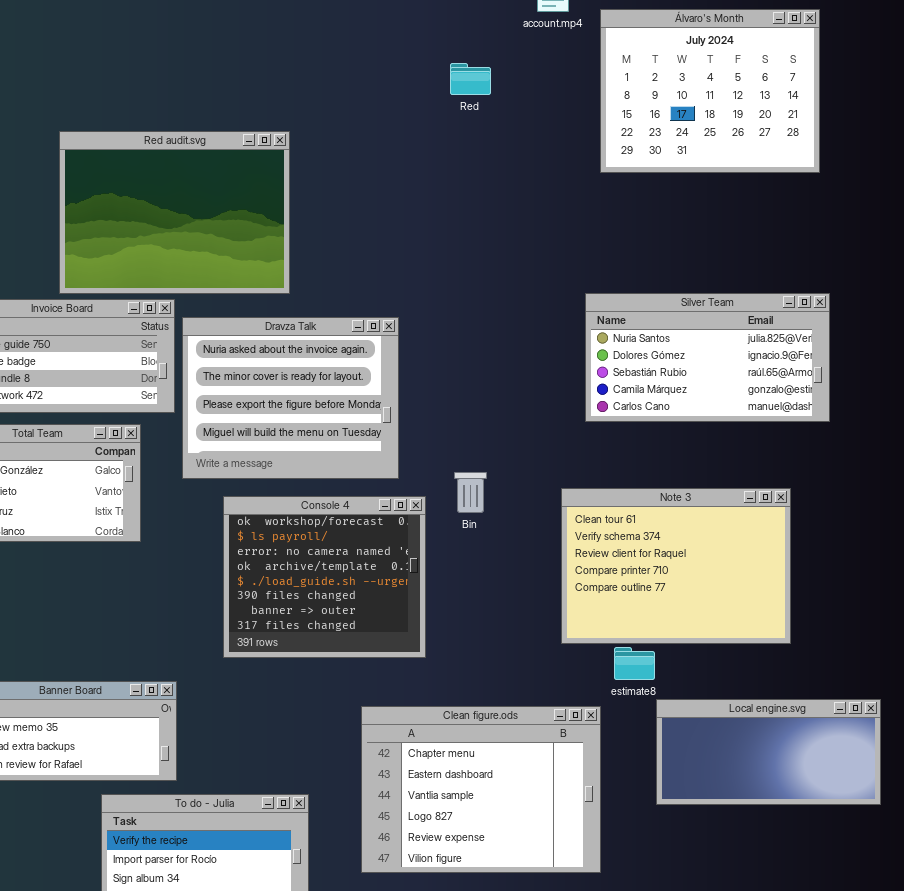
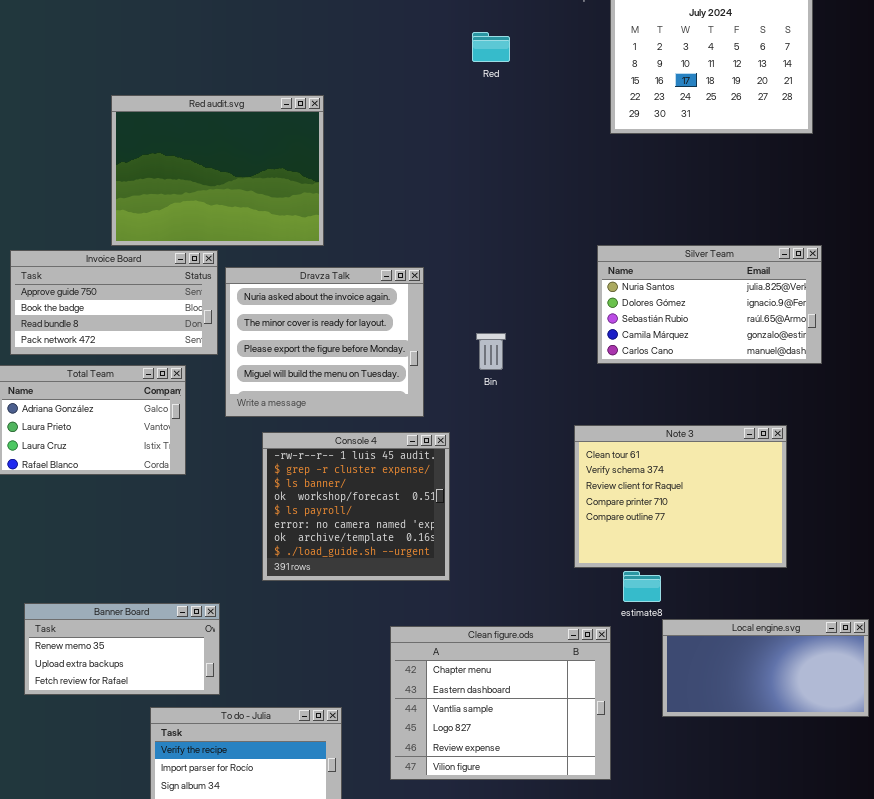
Bin: [454,472,487,513] -> [476,333,506,370], moved
Console 4: [223,496,426,658] -> [262,432,450,581], scrolled up 3 rows

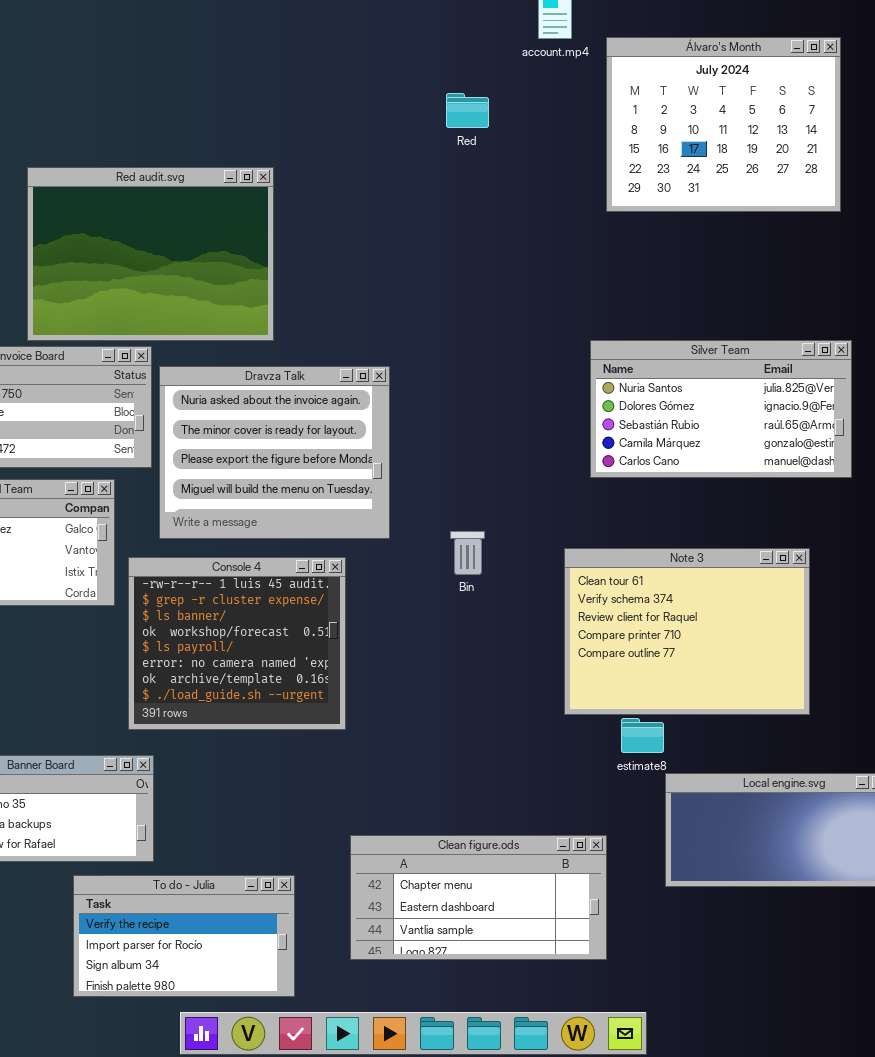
Bin: [476,333,506,370] -> [450,531,485,575], moved
Console 4: [262,432,450,581] -> [128,557,346,730], moved
Clean figure.ods: [390,626,611,780] -> [350,835,607,960], resized

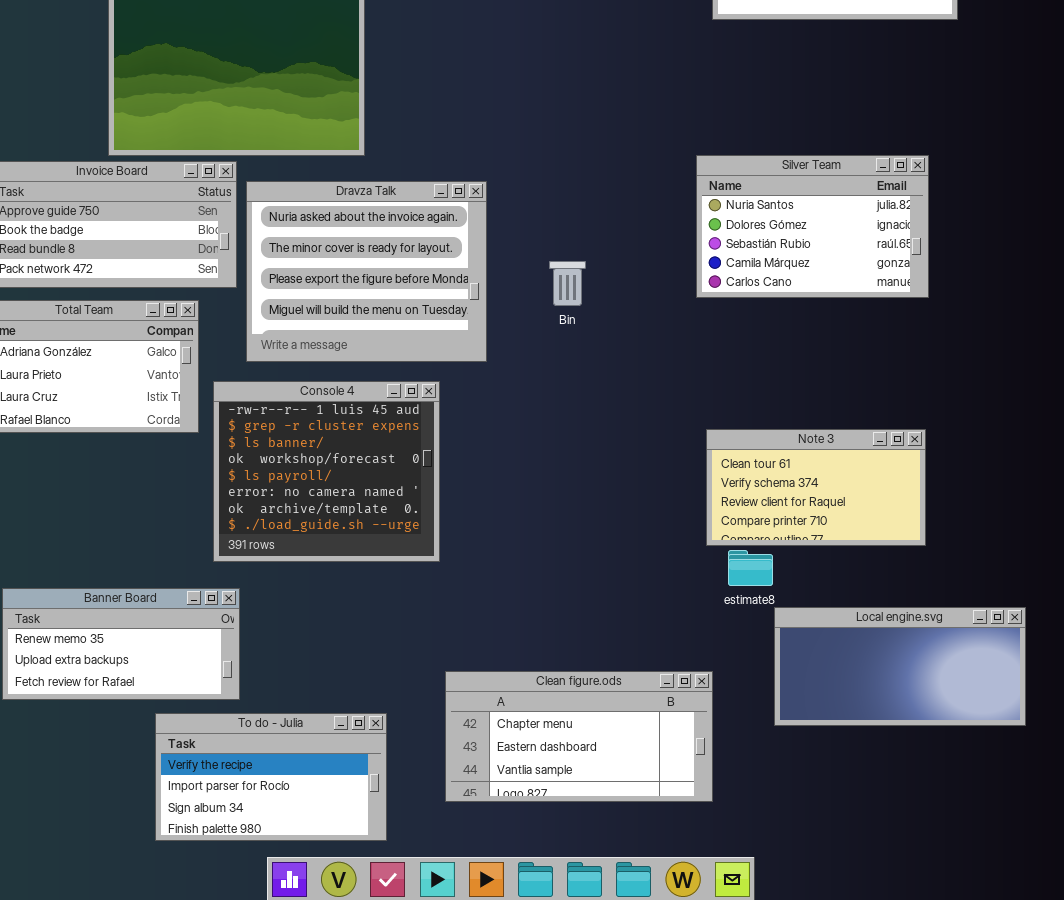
Silver Team: [590,340,852,478] -> [696,155,929,298], resized
Bin: [450,531,485,575] -> [549,261,586,306], moved
Note 3: [564,548,810,715] -> [706,429,926,546], resized

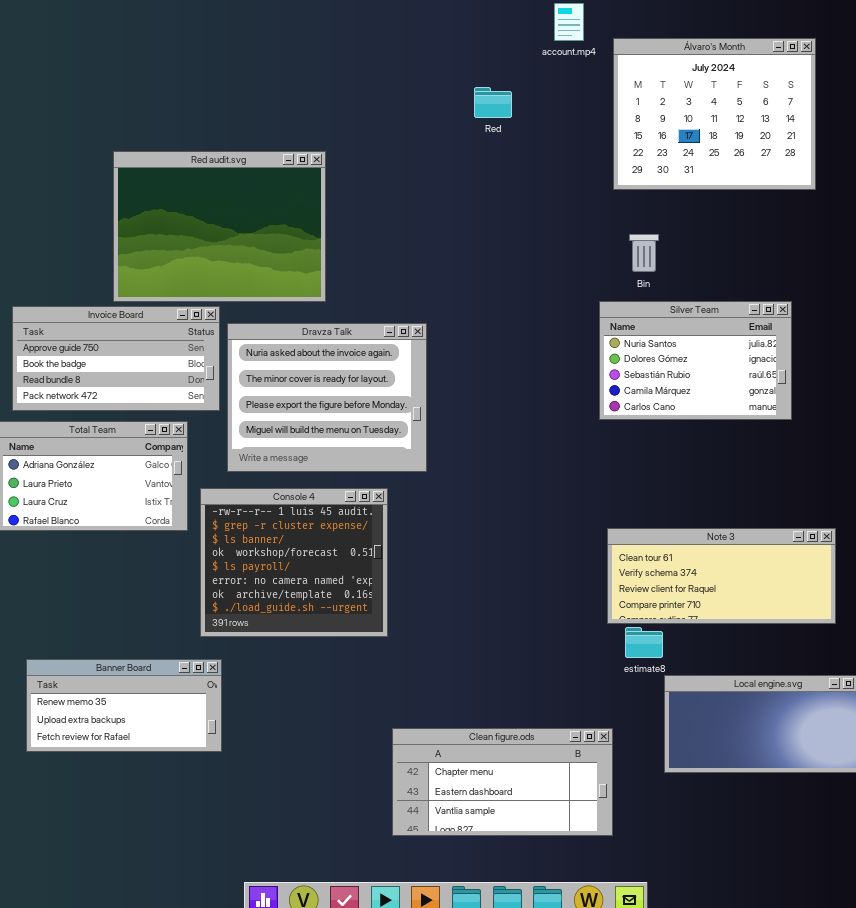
Bin: [549,261,586,306] -> [629,234,659,272], moved
Note 3: [706,429,926,546] -> [607,528,836,624], resized
To do - Julia: [155,713,387,841] -> none, closed

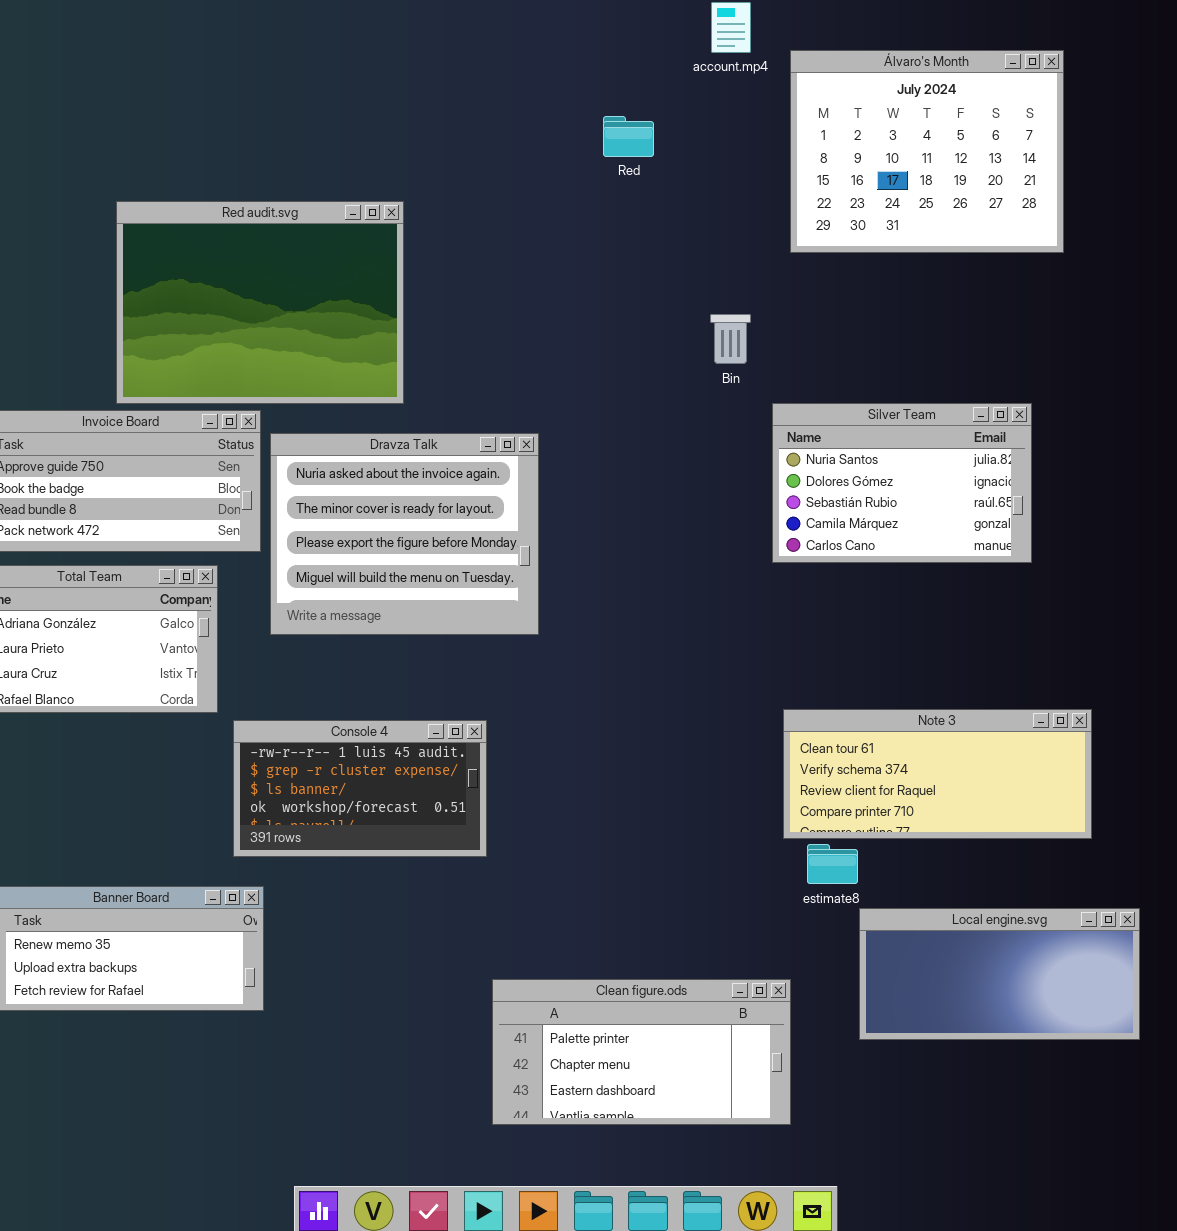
Bin: [629,234,659,272] -> [710,314,751,364], moved
Console 4: [200,488,388,637] -> [233,720,487,857], resized
Clean figure.ods: [392,728,613,836] -> [492,979,791,1125], scrolled up 1 row

